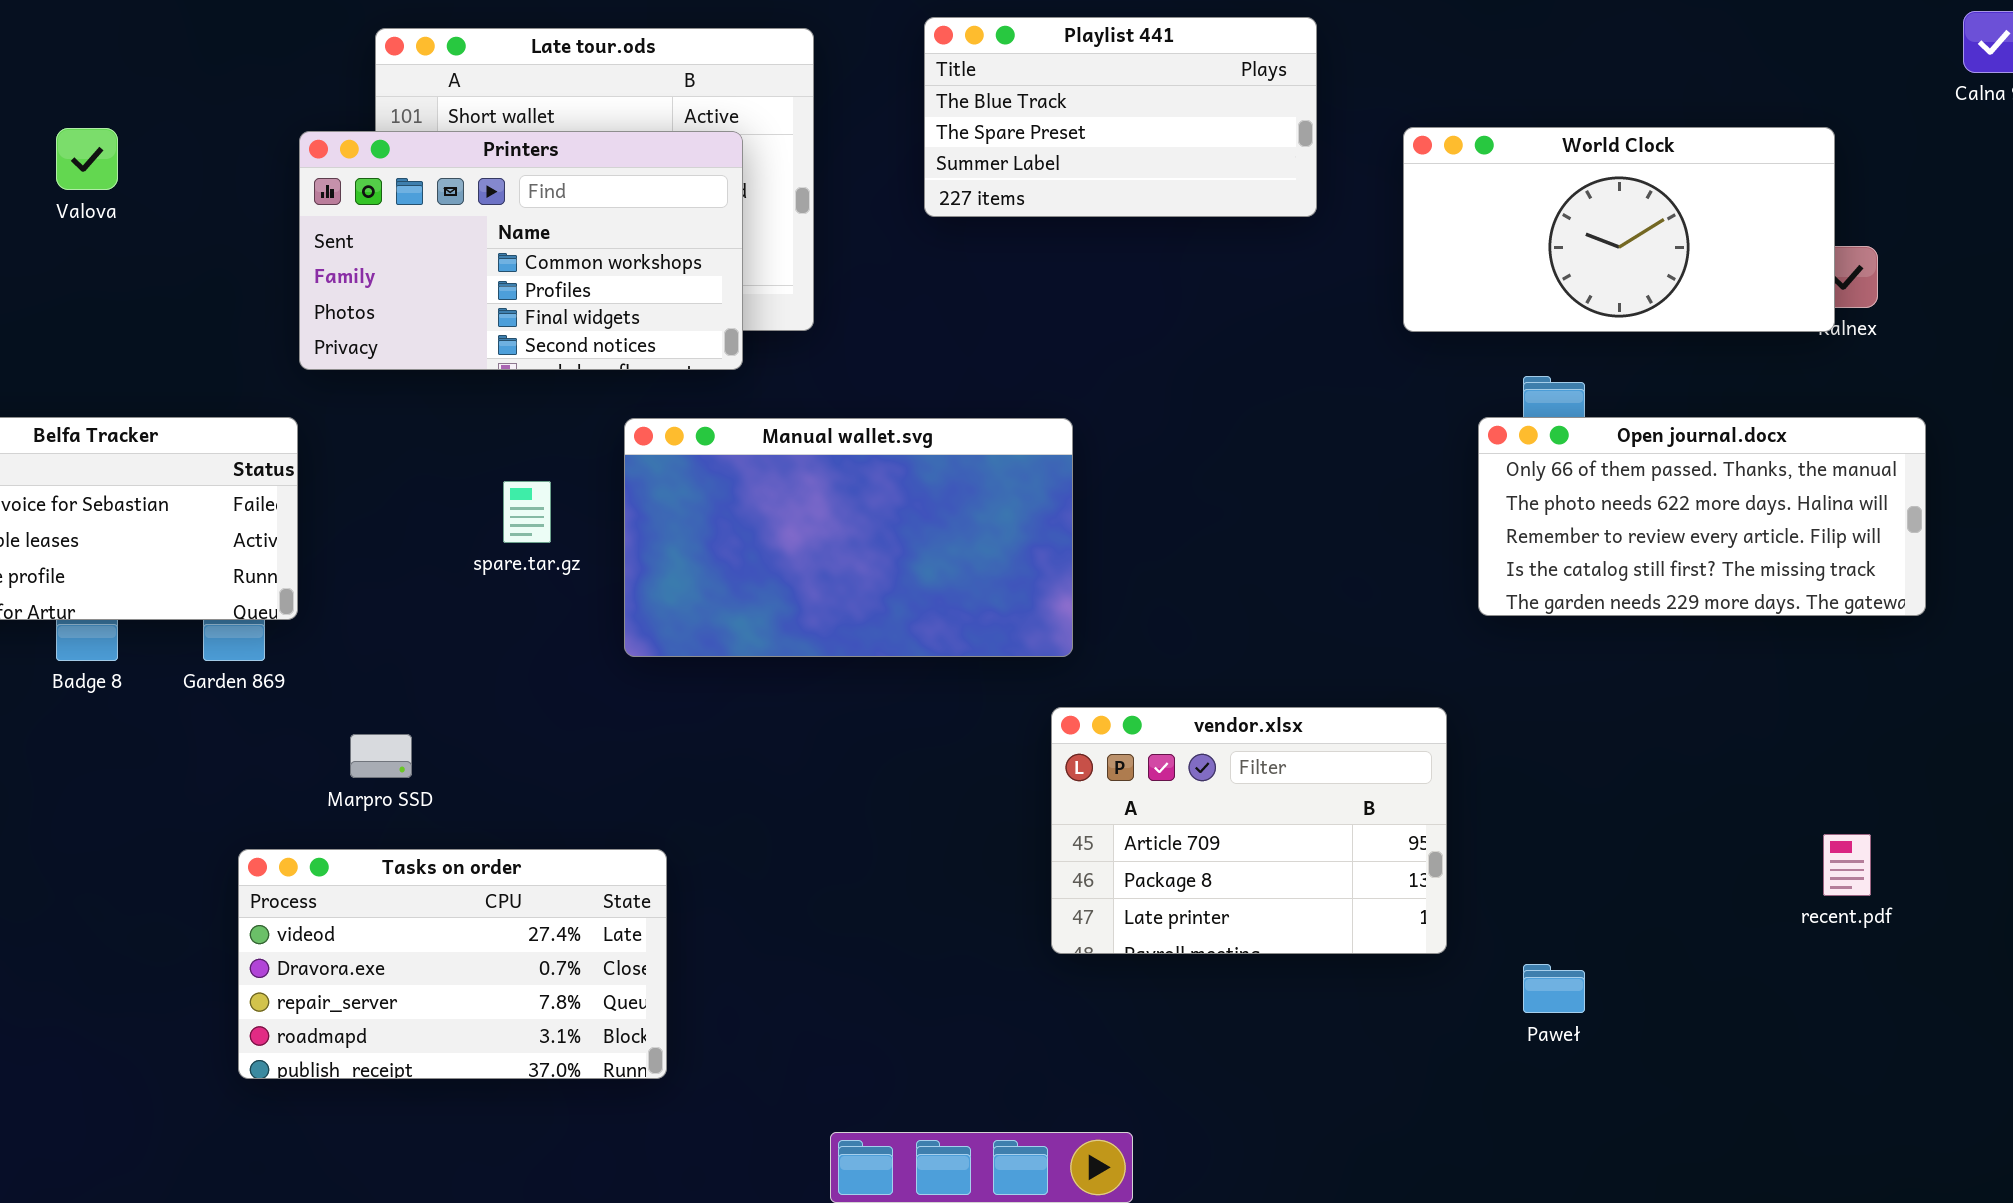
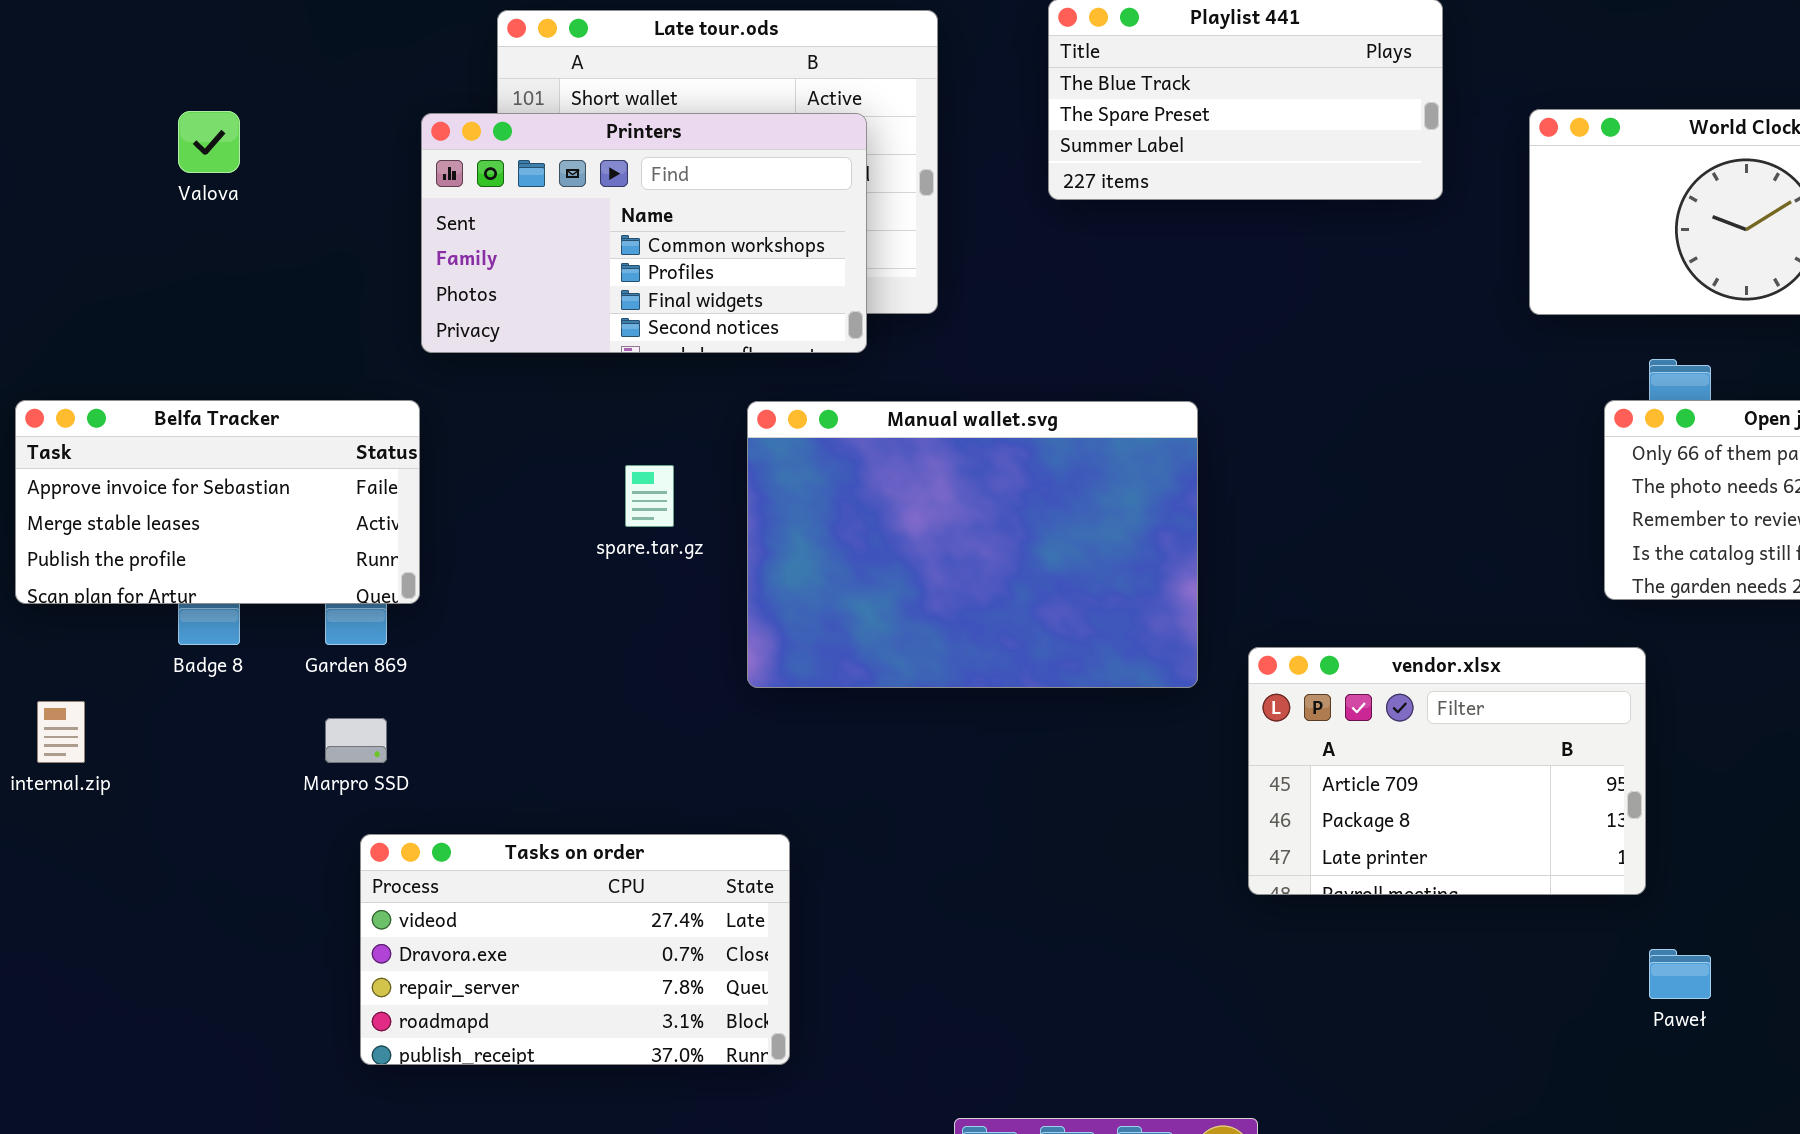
Manual wallet.svg: [624,418,1073,657] -> [747,401,1198,688], resized
vendor.xlsx: [1051,707,1447,954] -> [1248,647,1646,895], moved
Marpro SSD: [350,734,412,778] -> [325,718,387,763], moved

